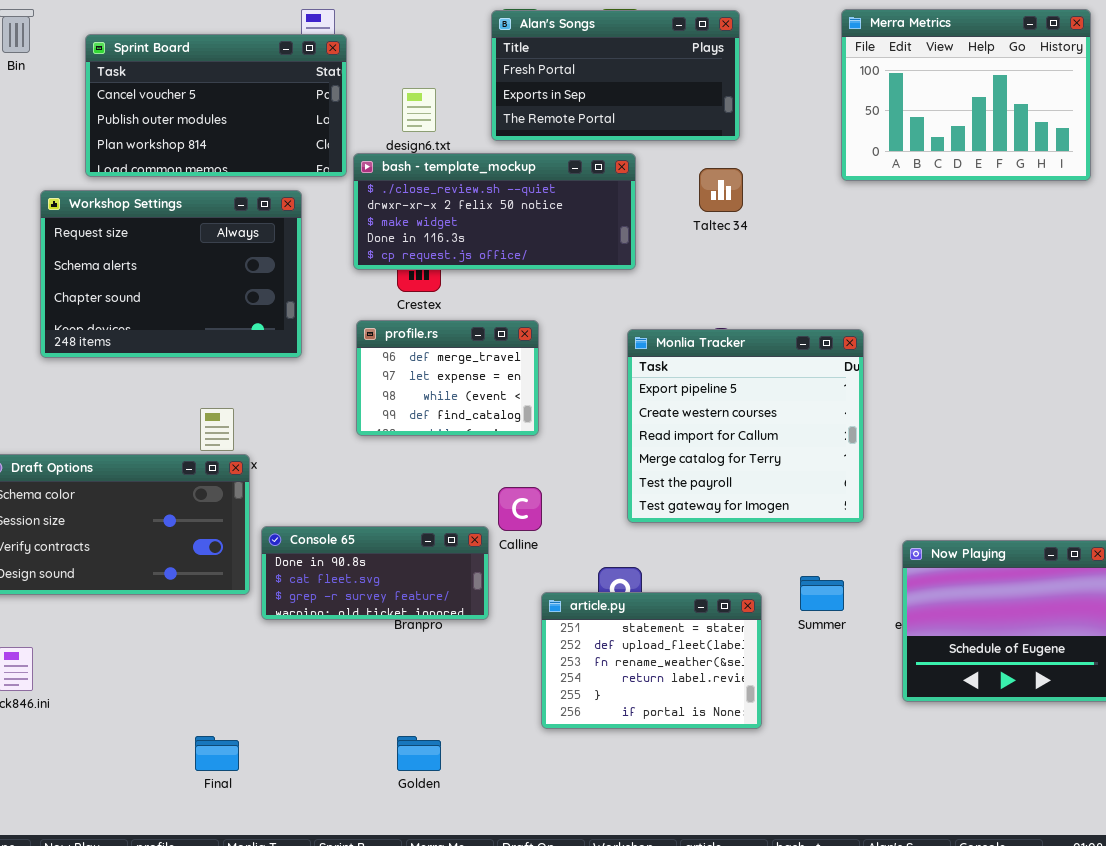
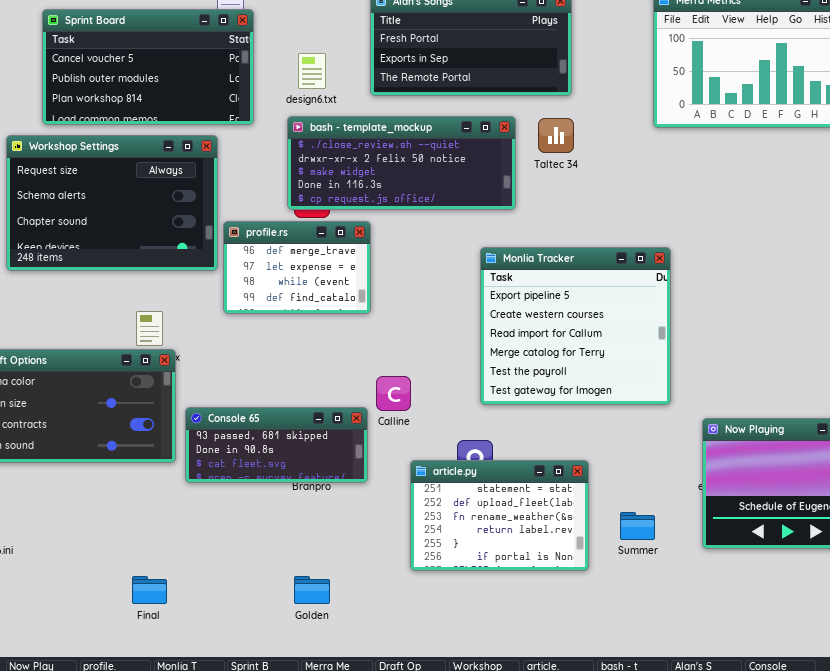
bash - template_mockup: [353,153,636,270] -> [287,116,516,210], moved
profile.rs: [356,320,539,436] -> [223,221,371,314], moved
Console 65: [261,526,489,620] -> [185,407,368,483], scrolled up 1 row
Summer: [800,576,844,611] -> [620,512,655,540], moved

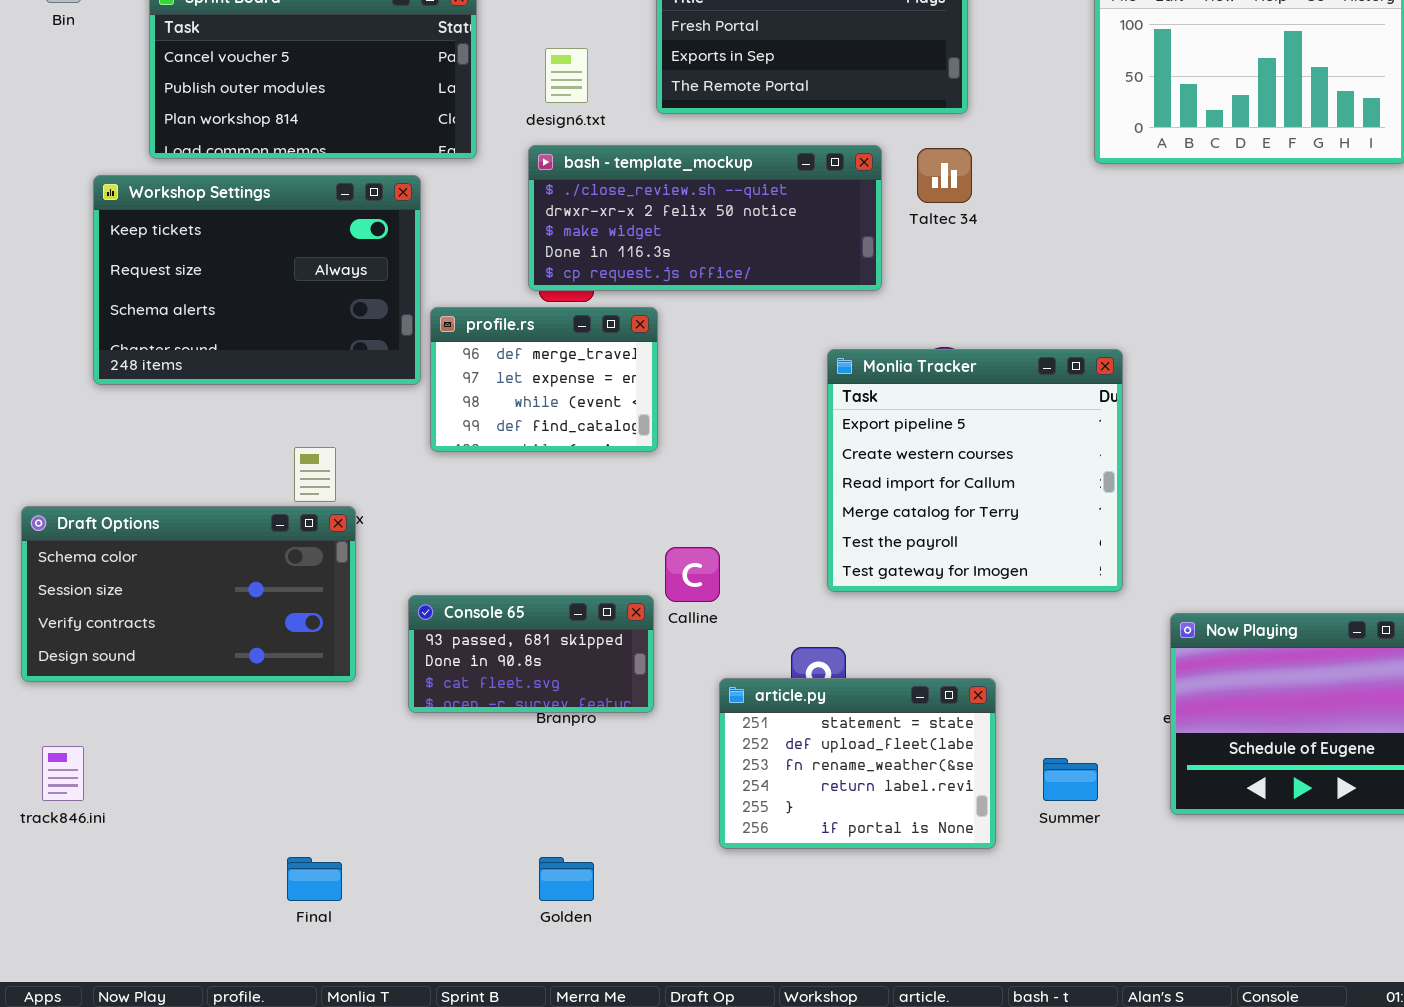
Workshop Settings: [6,135,218,271] -> [93,175,421,385], scrolled up 1 row
Console 65: [185,407,368,483] -> [408,595,654,713], resized

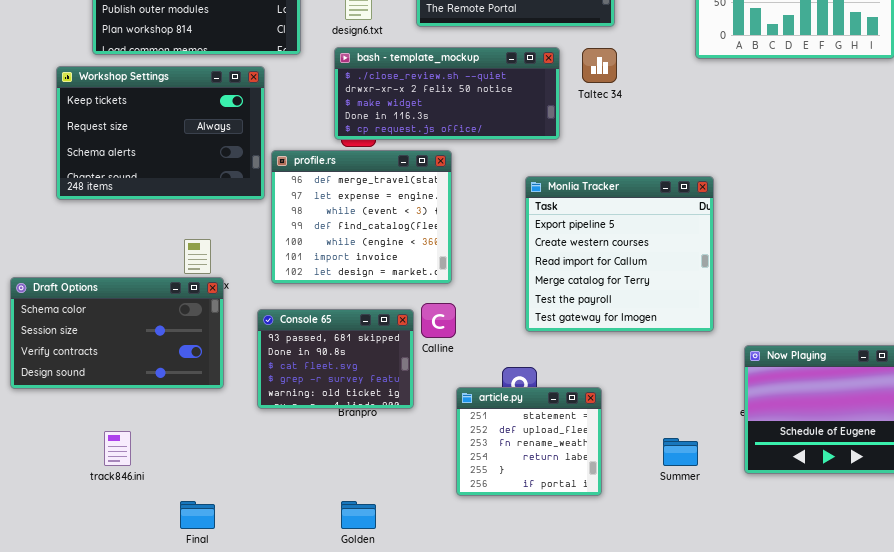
profile.rs: [430,307,658,452] -> [271,150,452,284], resized
Console 65: [408,595,654,713] -> [257,309,414,409], resized
article.py: [719,678,996,849] -> [456,387,602,496], resized
track846.ini: [42,746,84,801] -> [104,431,131,466], moved

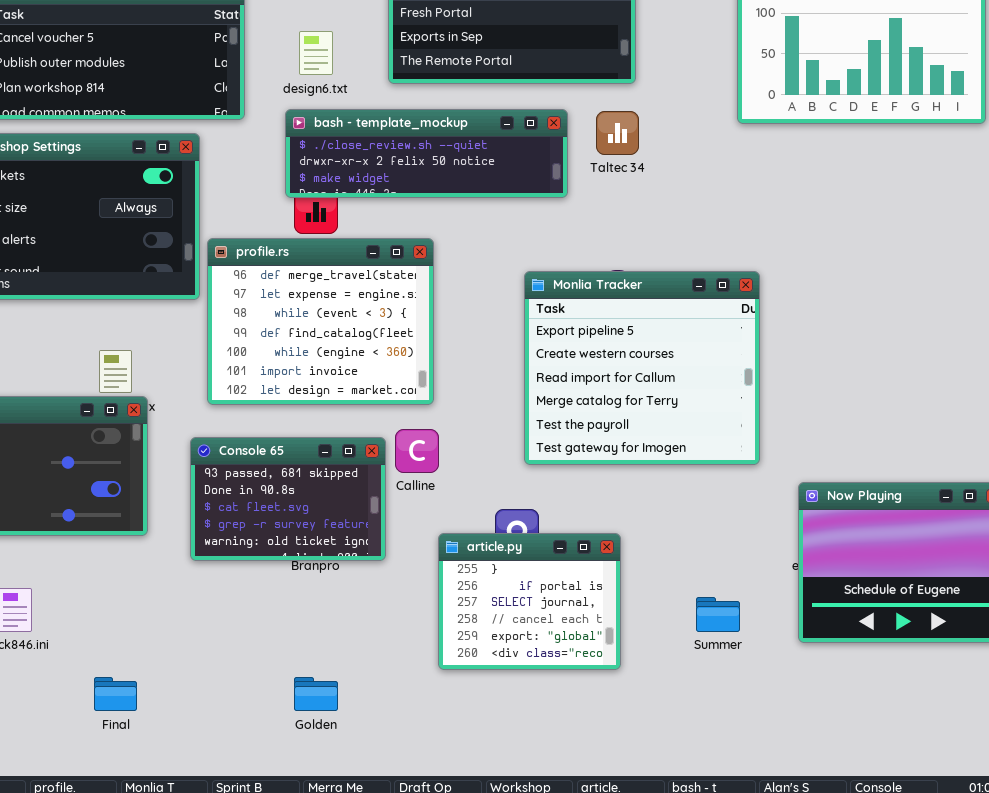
bash - template_mockup: [334,47,560,140] -> [285,109,568,198], resized
article.py: [456,387,602,496] -> [438,533,621,670], scrolled down 4 rows

